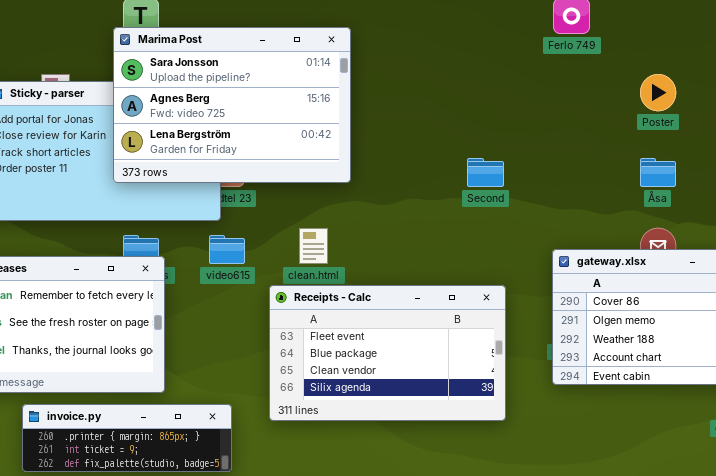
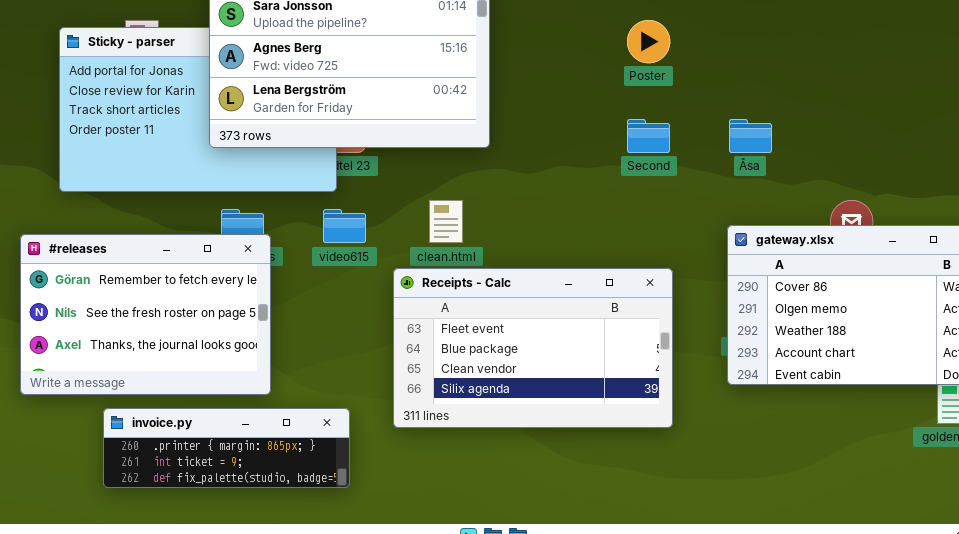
Poster: [640,74,676,111] -> [627,20,670,63], moved
Åsa: [640,158,676,187] -> [729,119,772,153], moved

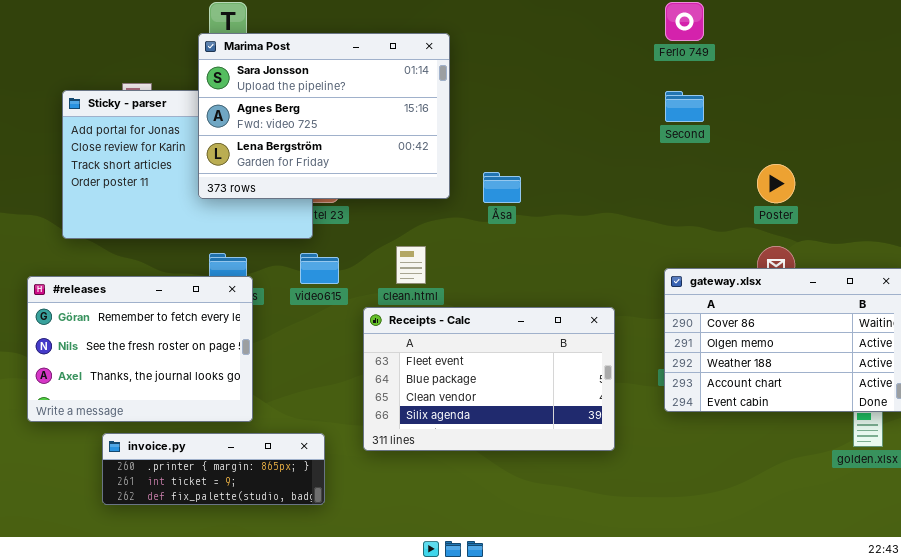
Poster: [627,20,670,63] -> [757,164,795,203], moved
Second: [627,119,670,153] -> [665,91,704,122], moved
Åsa: [729,119,772,153] -> [483,172,521,203], moved

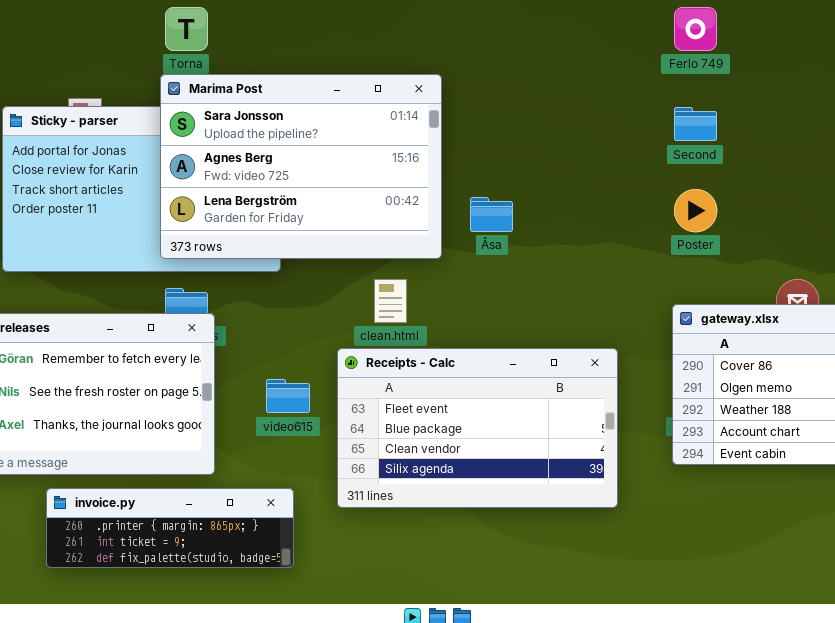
Marima Post: [198,33,450,199] -> [160,74,442,259], moved
Poster: [757,164,795,203] -> [674,189,717,232], moved
video615: [300,253,339,284] -> [266,379,310,413], moved

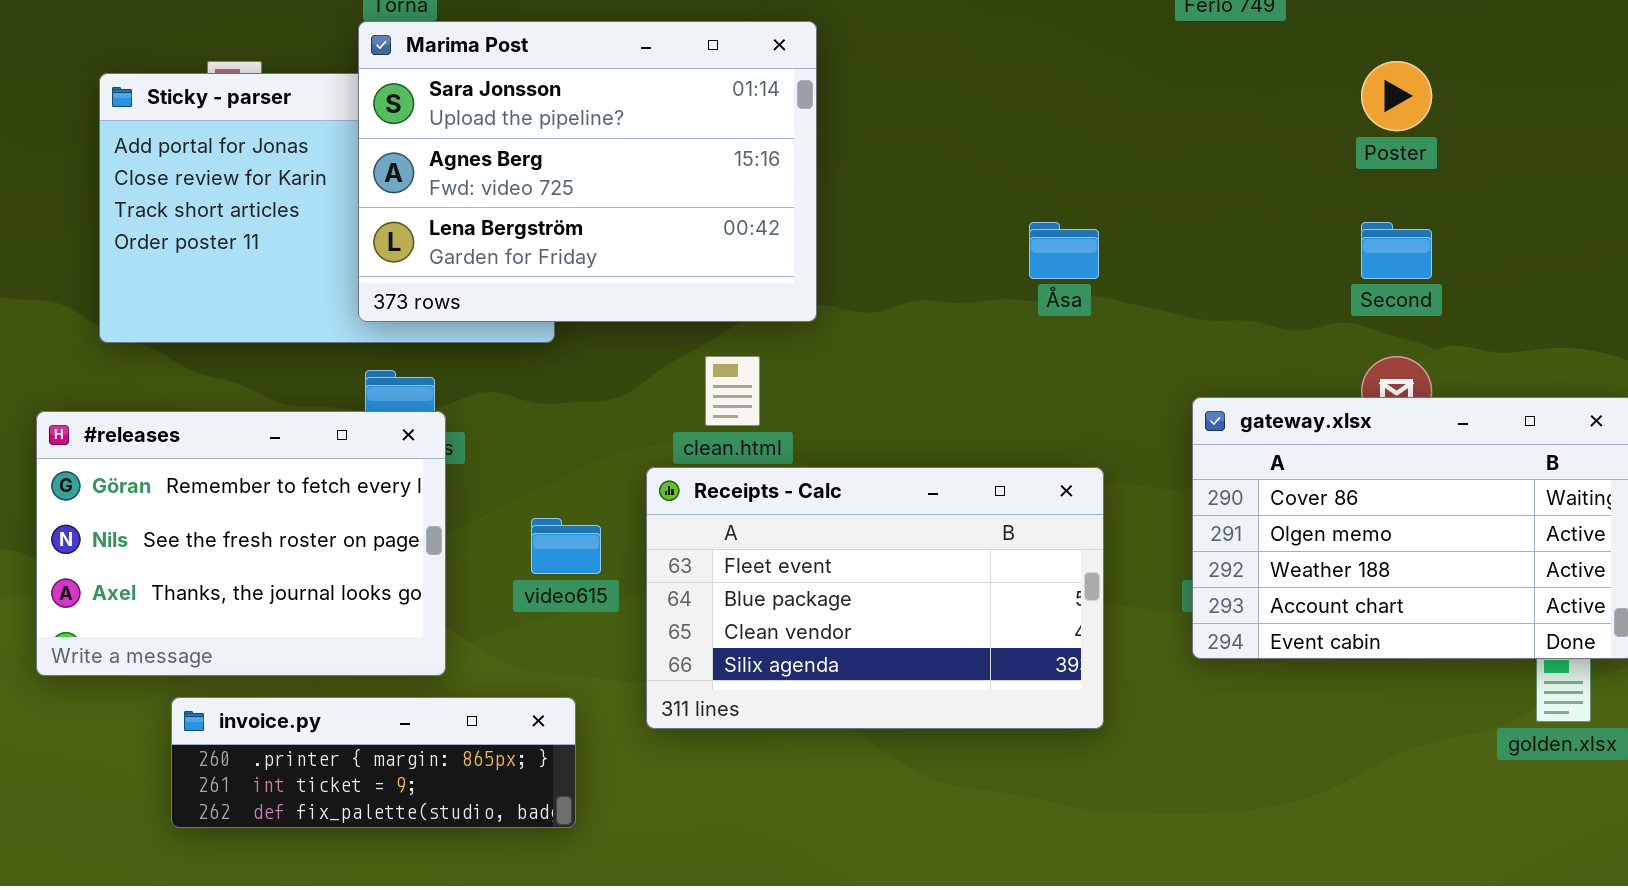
Second: [674,107,717,141] -> [1361,222,1432,279], moved
Poster: [674,189,717,232] -> [1361,61,1432,131], moved
Åsa: [470,197,513,232] -> [1029,222,1099,279], moved

